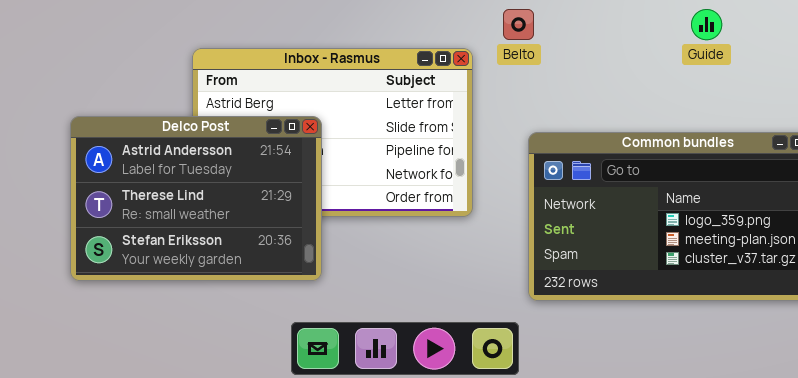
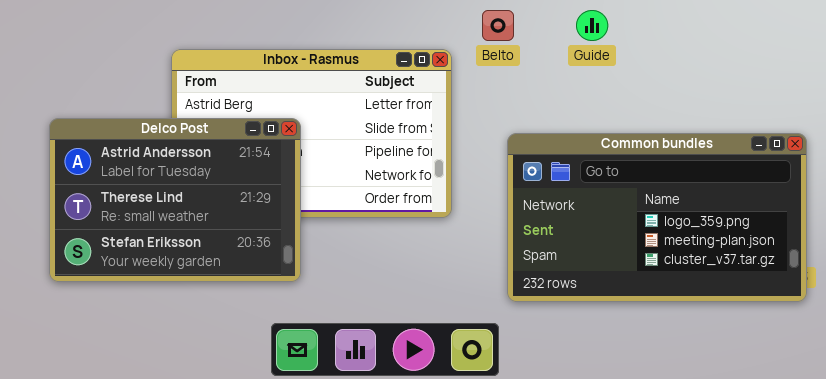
Guide: [691,9,722,40] -> [576,10,608,41], moved

